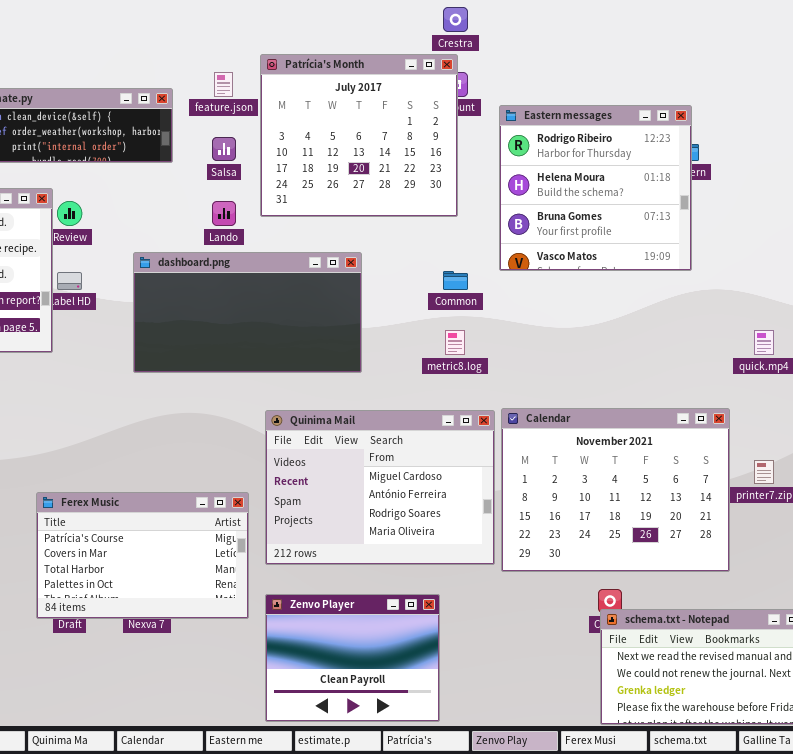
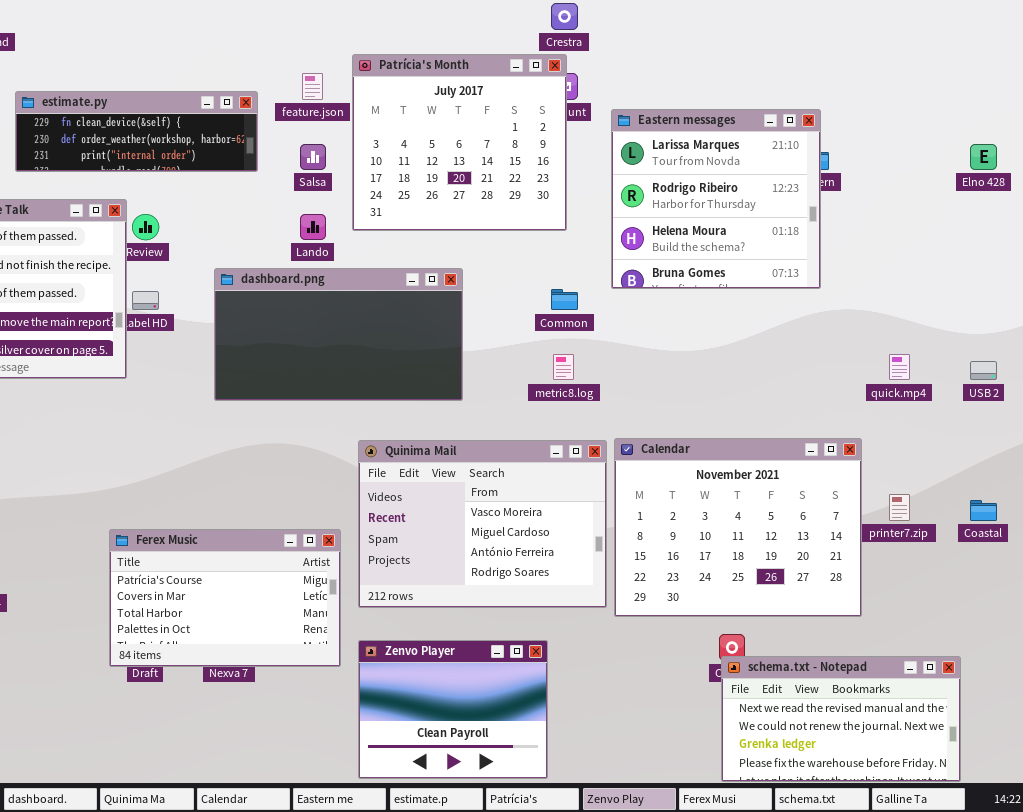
Eastern messages: [499,105,692,271] -> [611,109,821,289], scrolled up 1 row
Quinima Mail: [265,410,495,565] -> [358,440,607,608], scrolled up 1 row

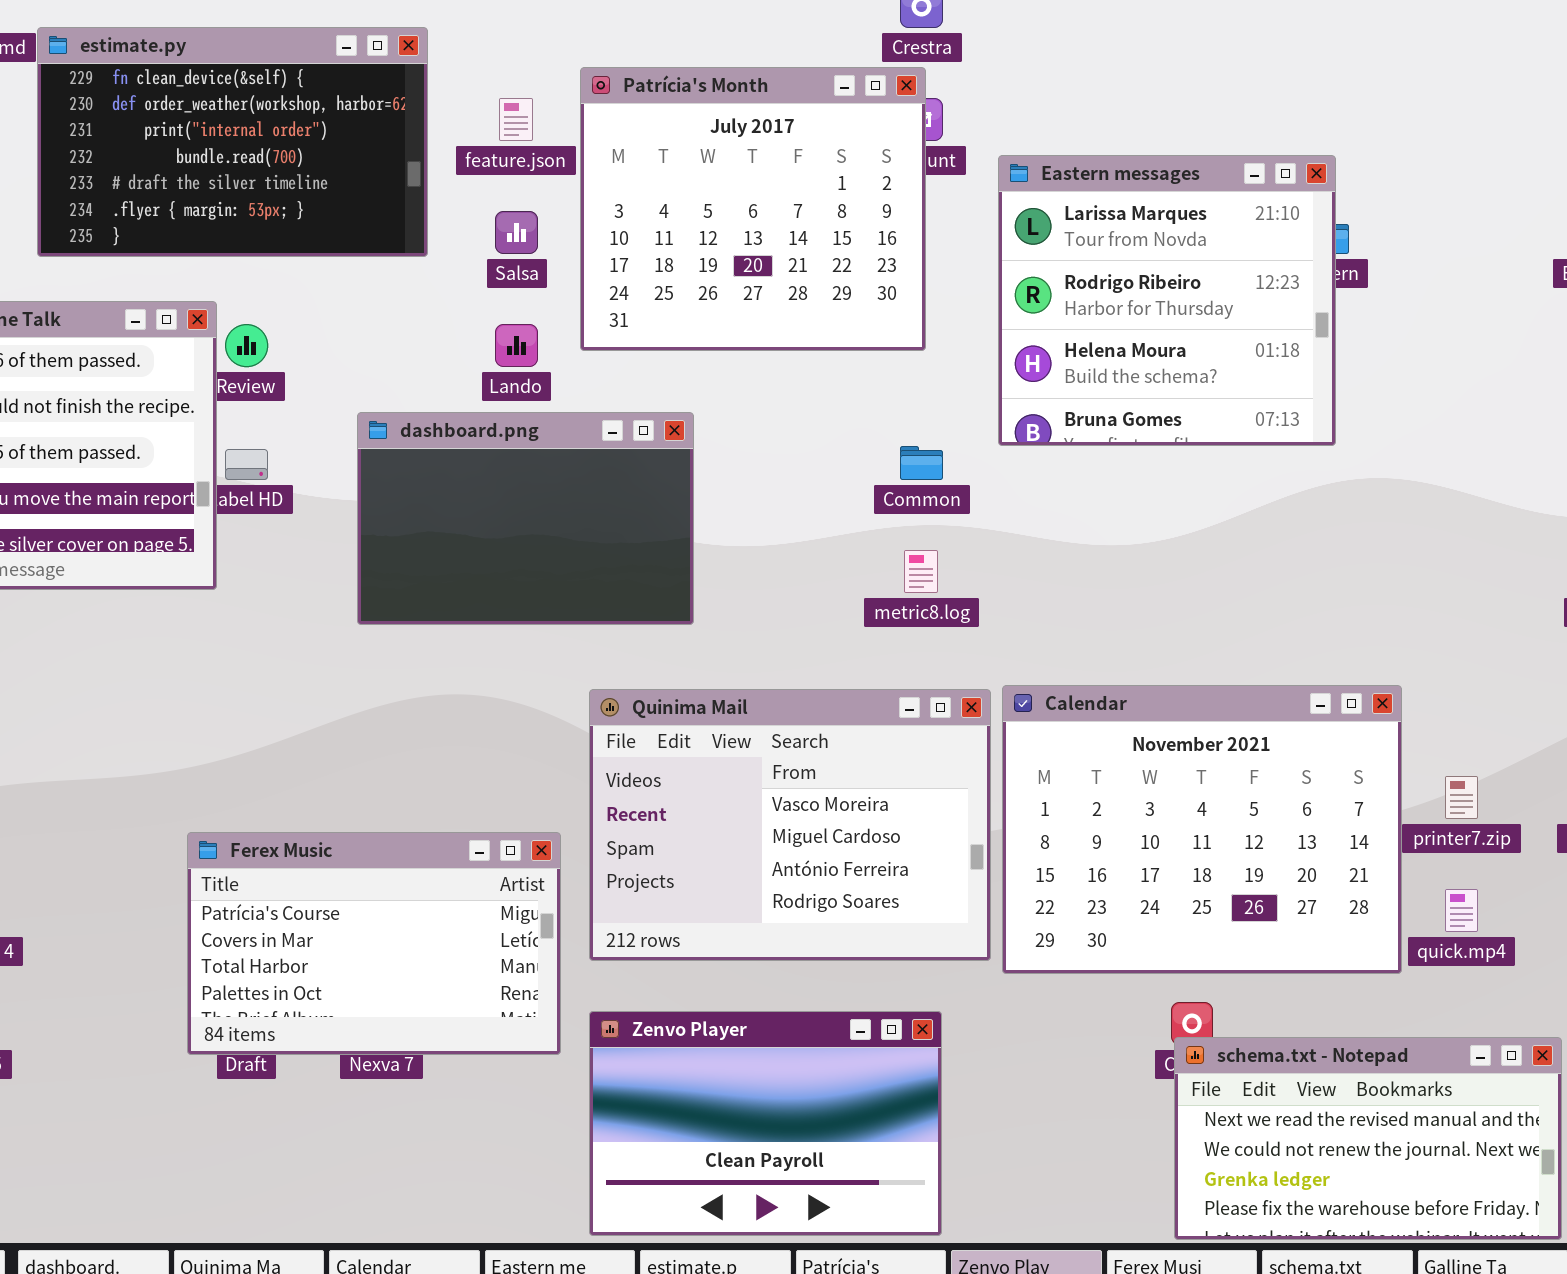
estimate.py: [15,91,258,172] -> [37,27,428,257], resized
dashboard.png: [214,268,463,401] -> [357,412,694,625], resized
quick.mp4: [889,354,910,380] -> [1445,889,1478,932], moved
Zenvo Player: [358,640,548,779] -> [589,1011,942,1236], resized

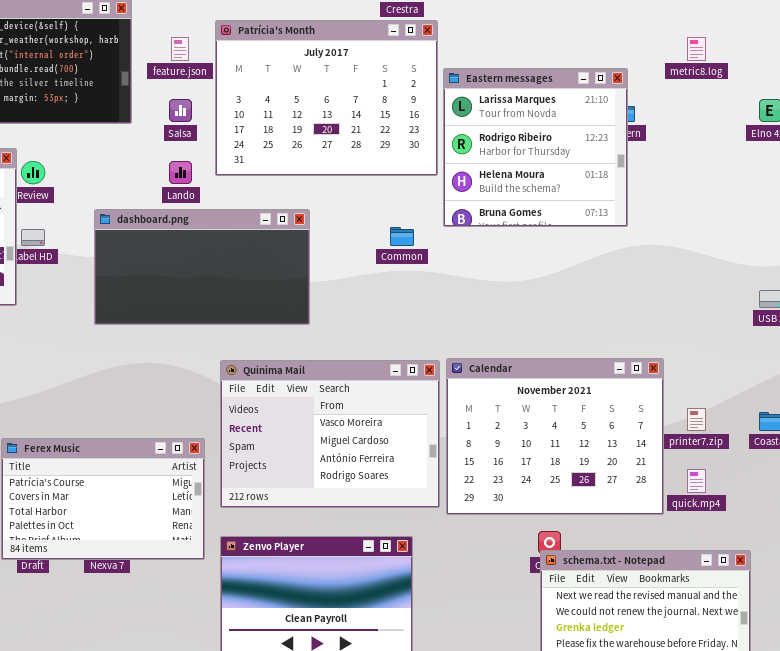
Patrícia's Month: [580,67,926,351] -> [215,20,438,176], resized
dashboard.png: [357,412,694,625] -> [94,209,310,325], resized
metric8.log: [904,550,938,593] -> [687,37,706,61], moved

